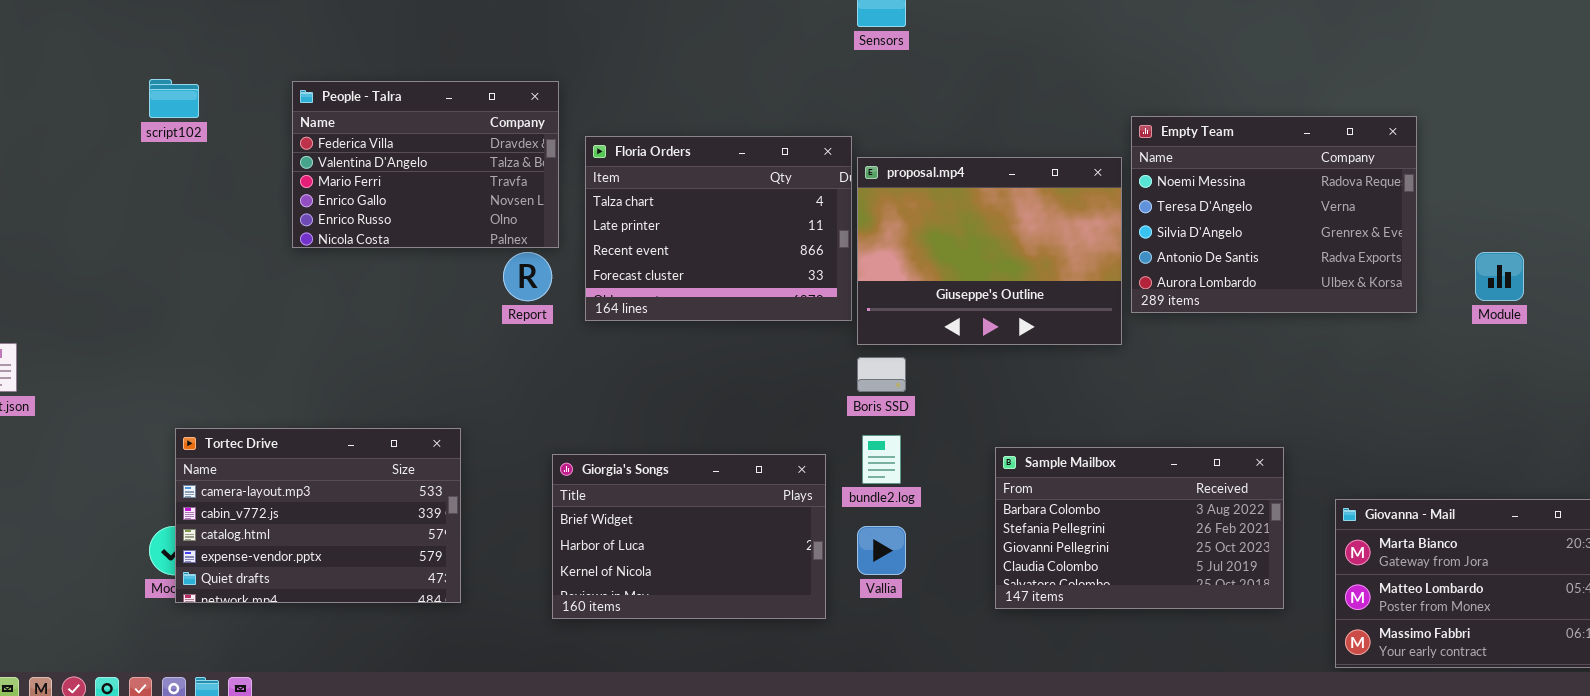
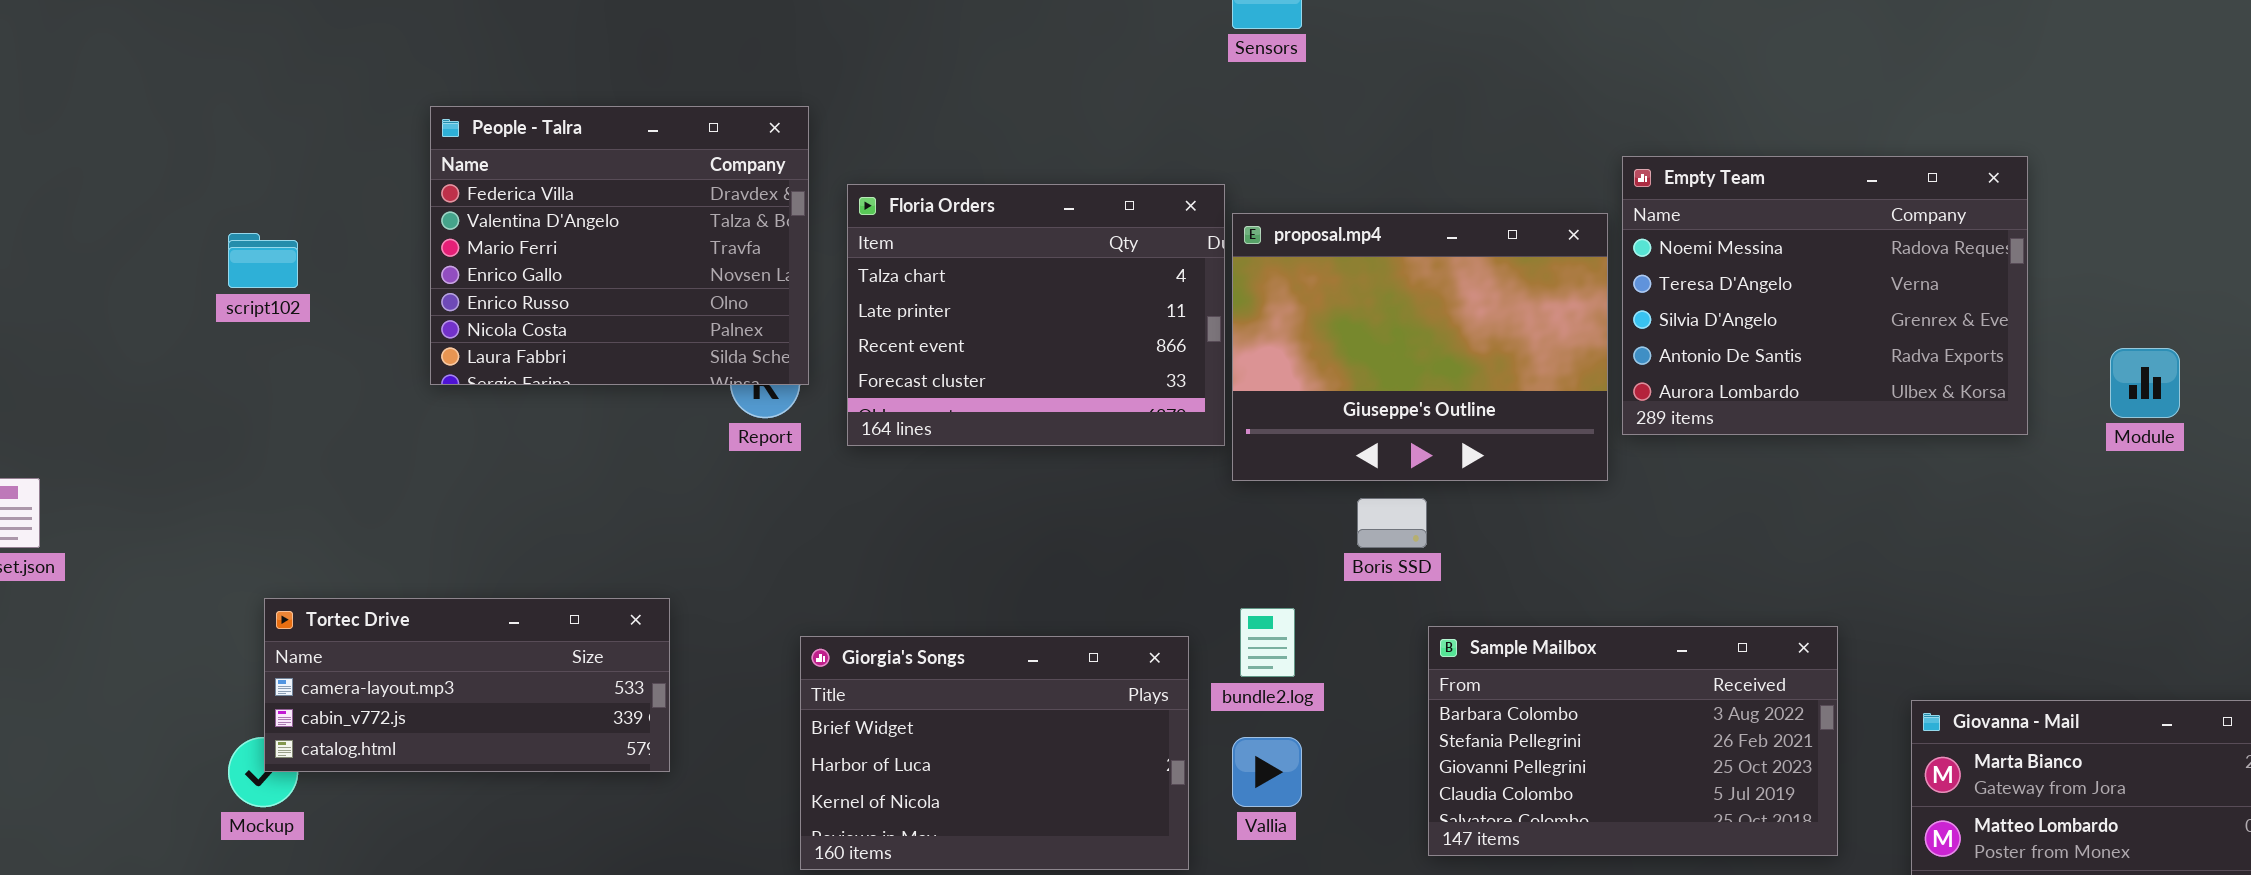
script102: [149,79,199,118] -> [228,233,298,288], moved
People - Talra: [292,81,559,248] -> [430,106,809,385], resized
Boris SSD: [857,357,906,392] -> [1357,498,1427,548], moved
Tortec Drive: [175,428,461,603] -> [264,598,670,772], resized

